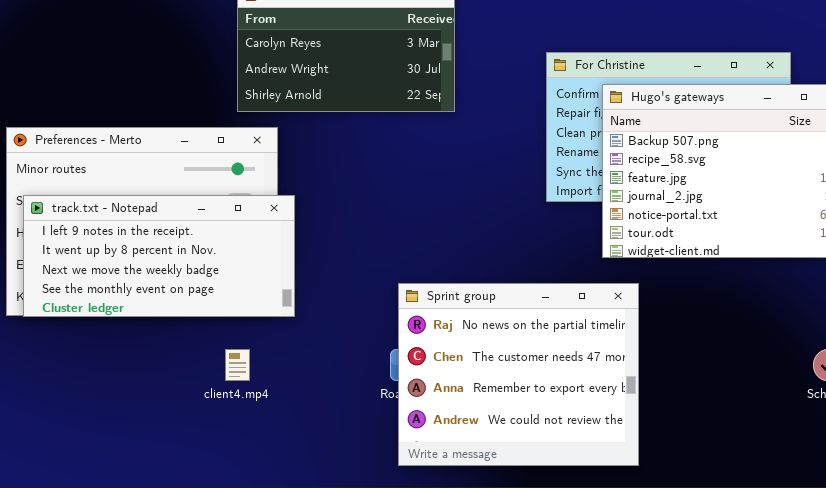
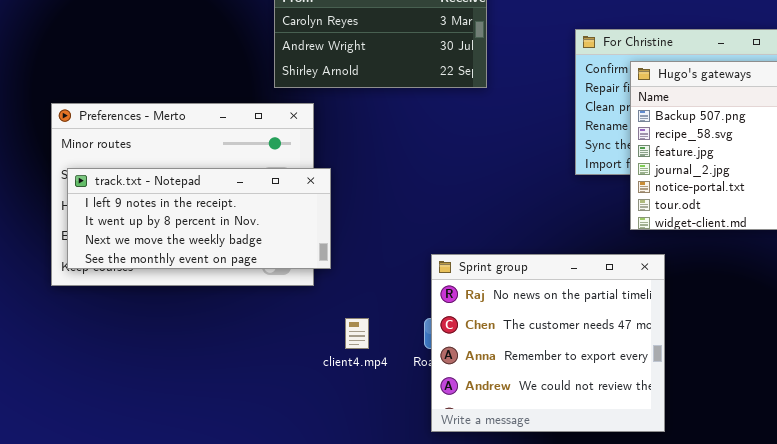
track.txt - Notepad: [23,195,295,317] -> [67,168,331,269], resized
client4.mp4: [225,349,250,381] -> [345,318,369,349], moved

